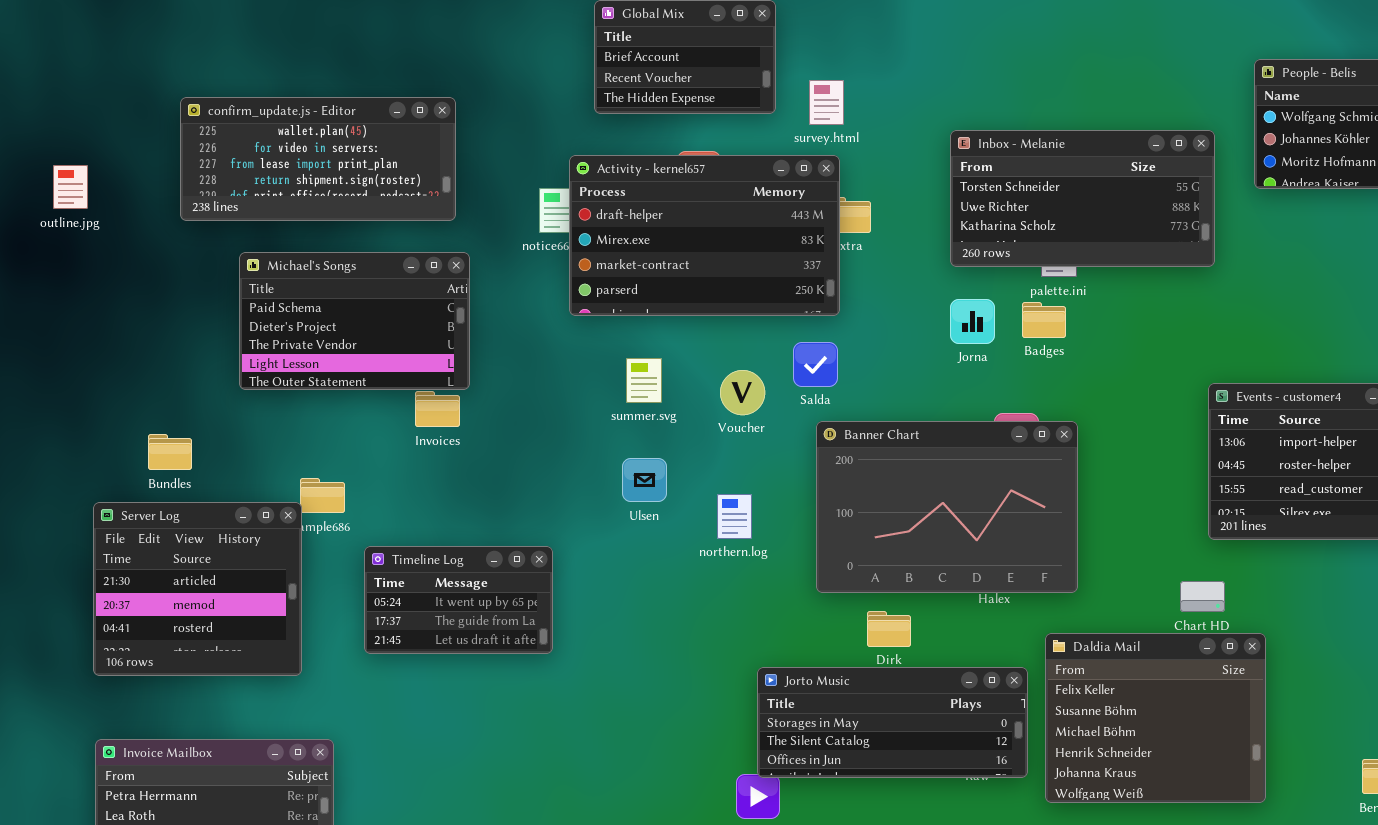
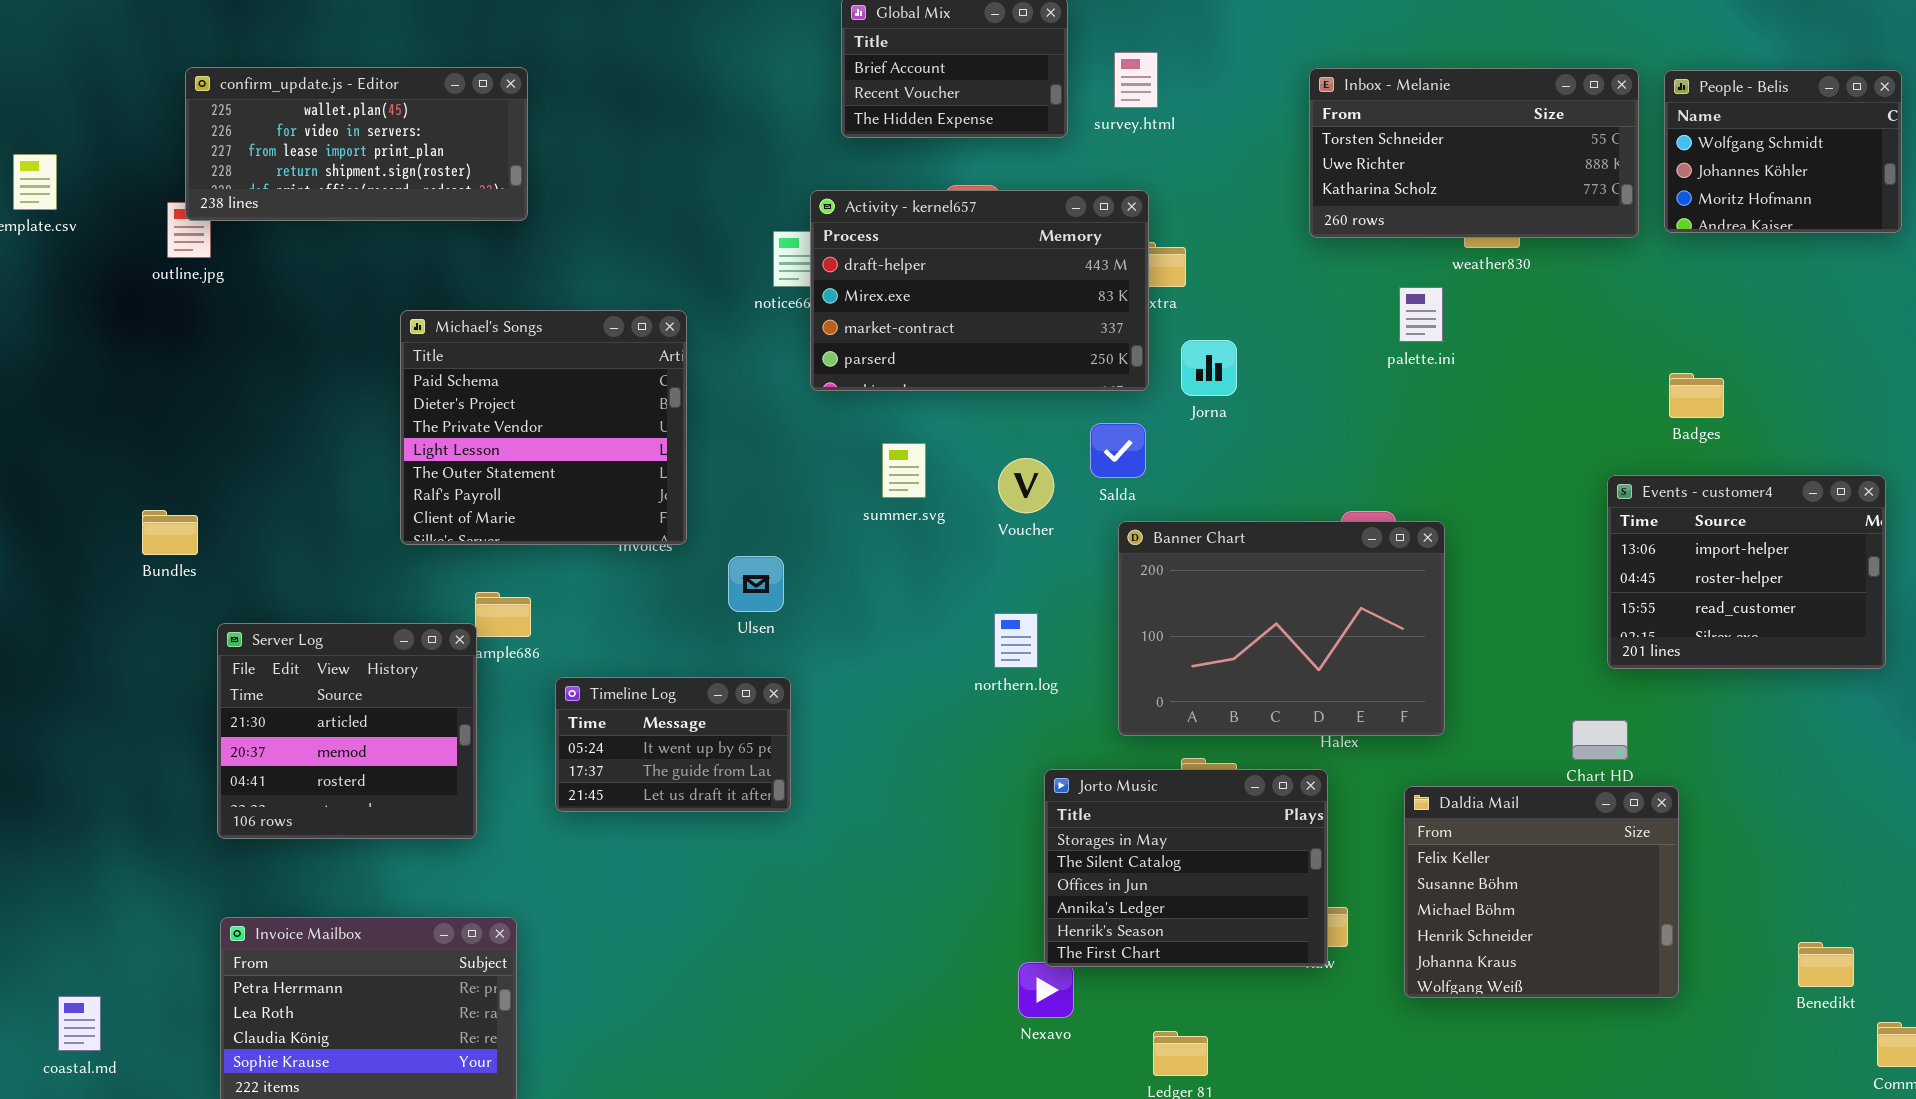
survey.html: [809,80,844,125] -> [1114,52,1158,108], moved
confirm_update.js - Editor: [180,97,456,221] -> [185,67,528,221], moved
Inbox - Melanie: [950,130,1215,267] -> [1309,68,1639,238], moved
Michael's Songs: [239,252,470,390] -> [400,310,687,545], resized
Jorna: [950,299,995,344] -> [1181,340,1237,396], moved
Badges: [1022,302,1066,338] -> [1669,373,1724,418], moved
Bundles: [148,434,192,470] -> [142,510,198,555], moved
Ulsen: [622,458,667,502] -> [728,556,784,612], moved
Jorto Music: [757,667,1028,778] -> [1044,769,1328,967], resized

